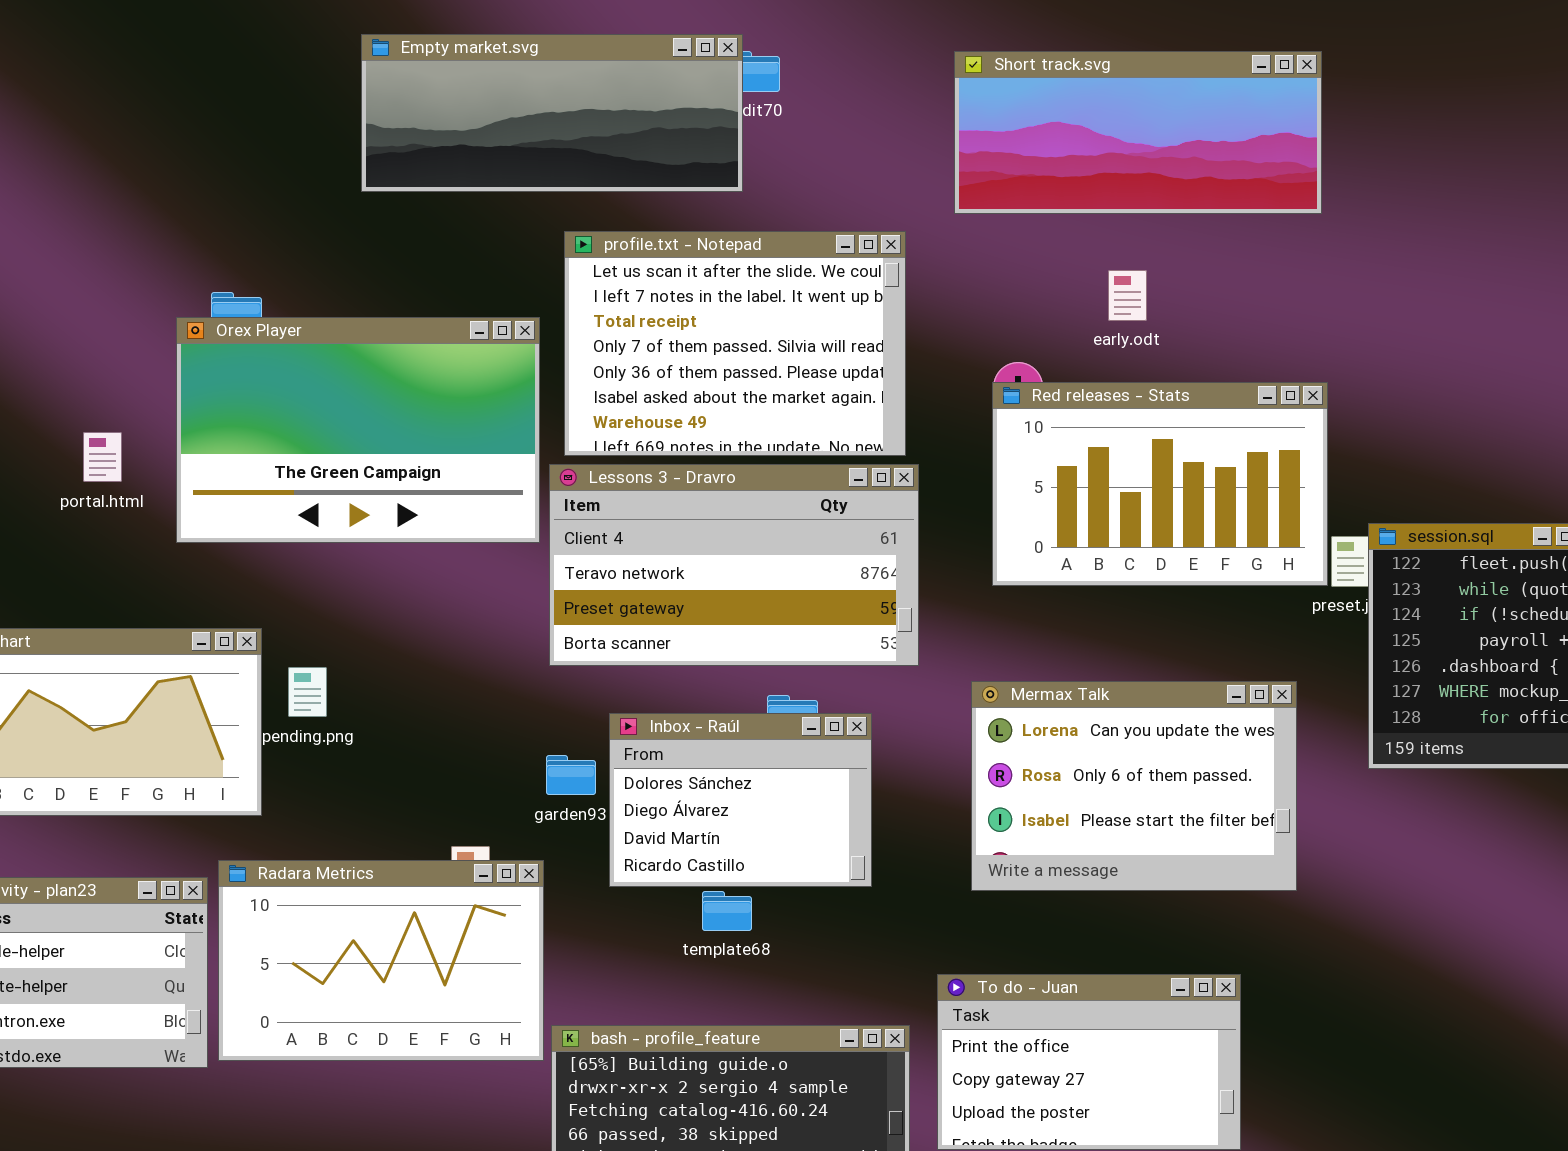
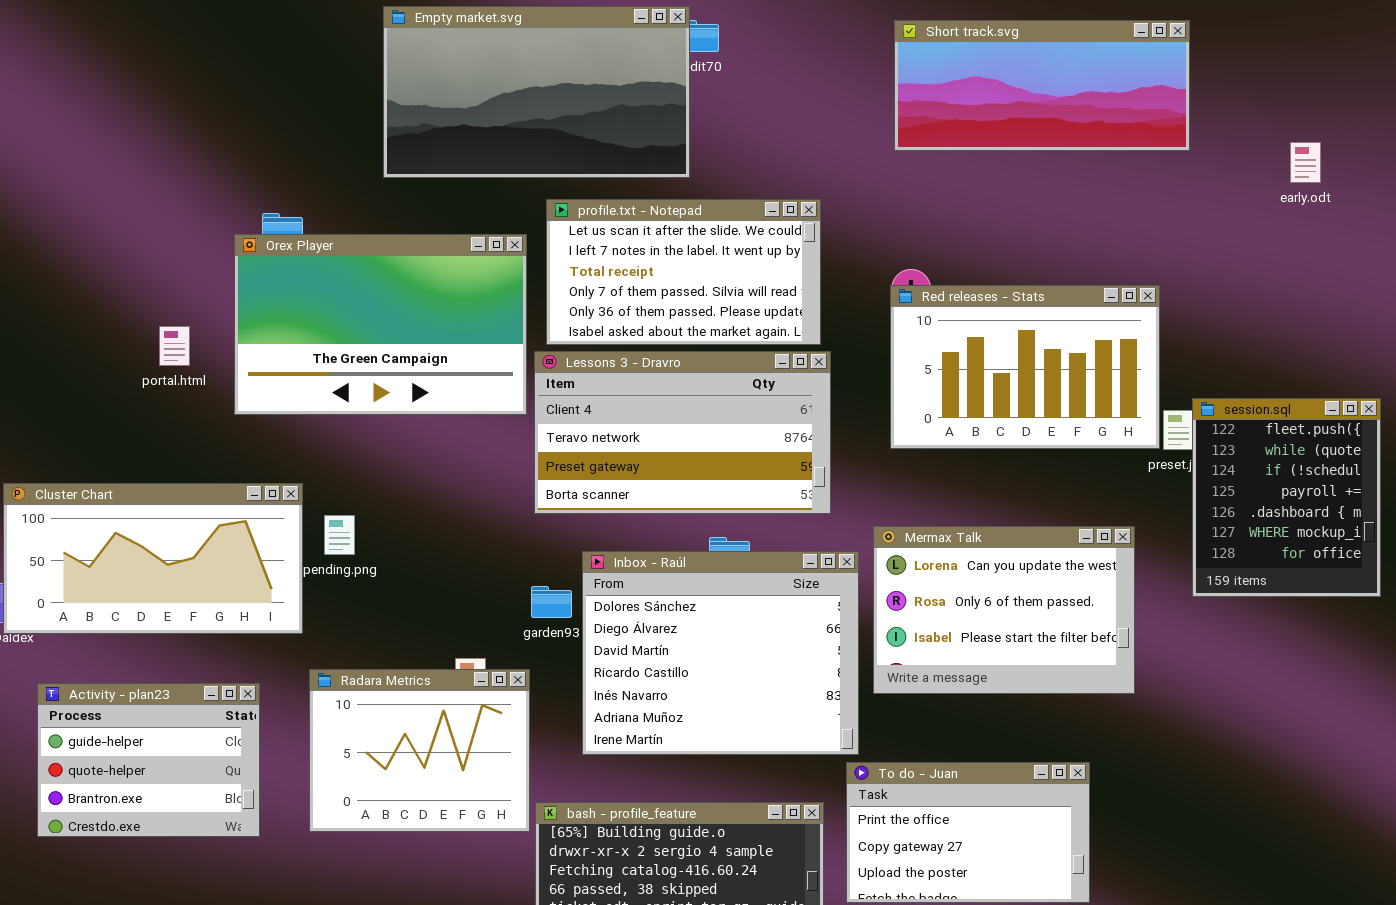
Empty market.svg: [361,34,743,192] -> [383,6,690,178], resized
Short track.svg: [954,51,1322,214] -> [894,20,1190,151], moved
profile.txt - Notepad: [564,231,906,456] -> [546,199,821,345], resized
early.odt: [1108,270,1147,321] -> [1290,142,1321,183], moved
Inbox - Raúl: [609,713,872,887] -> [582,551,859,755], resized
Radara Metrics: [218,860,544,1061] -> [309,669,530,832], resized

